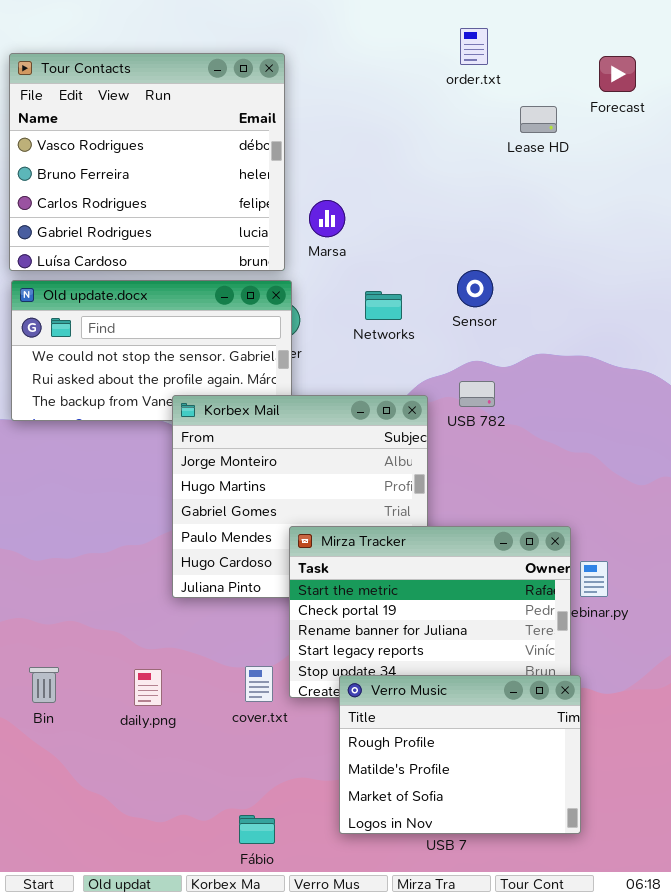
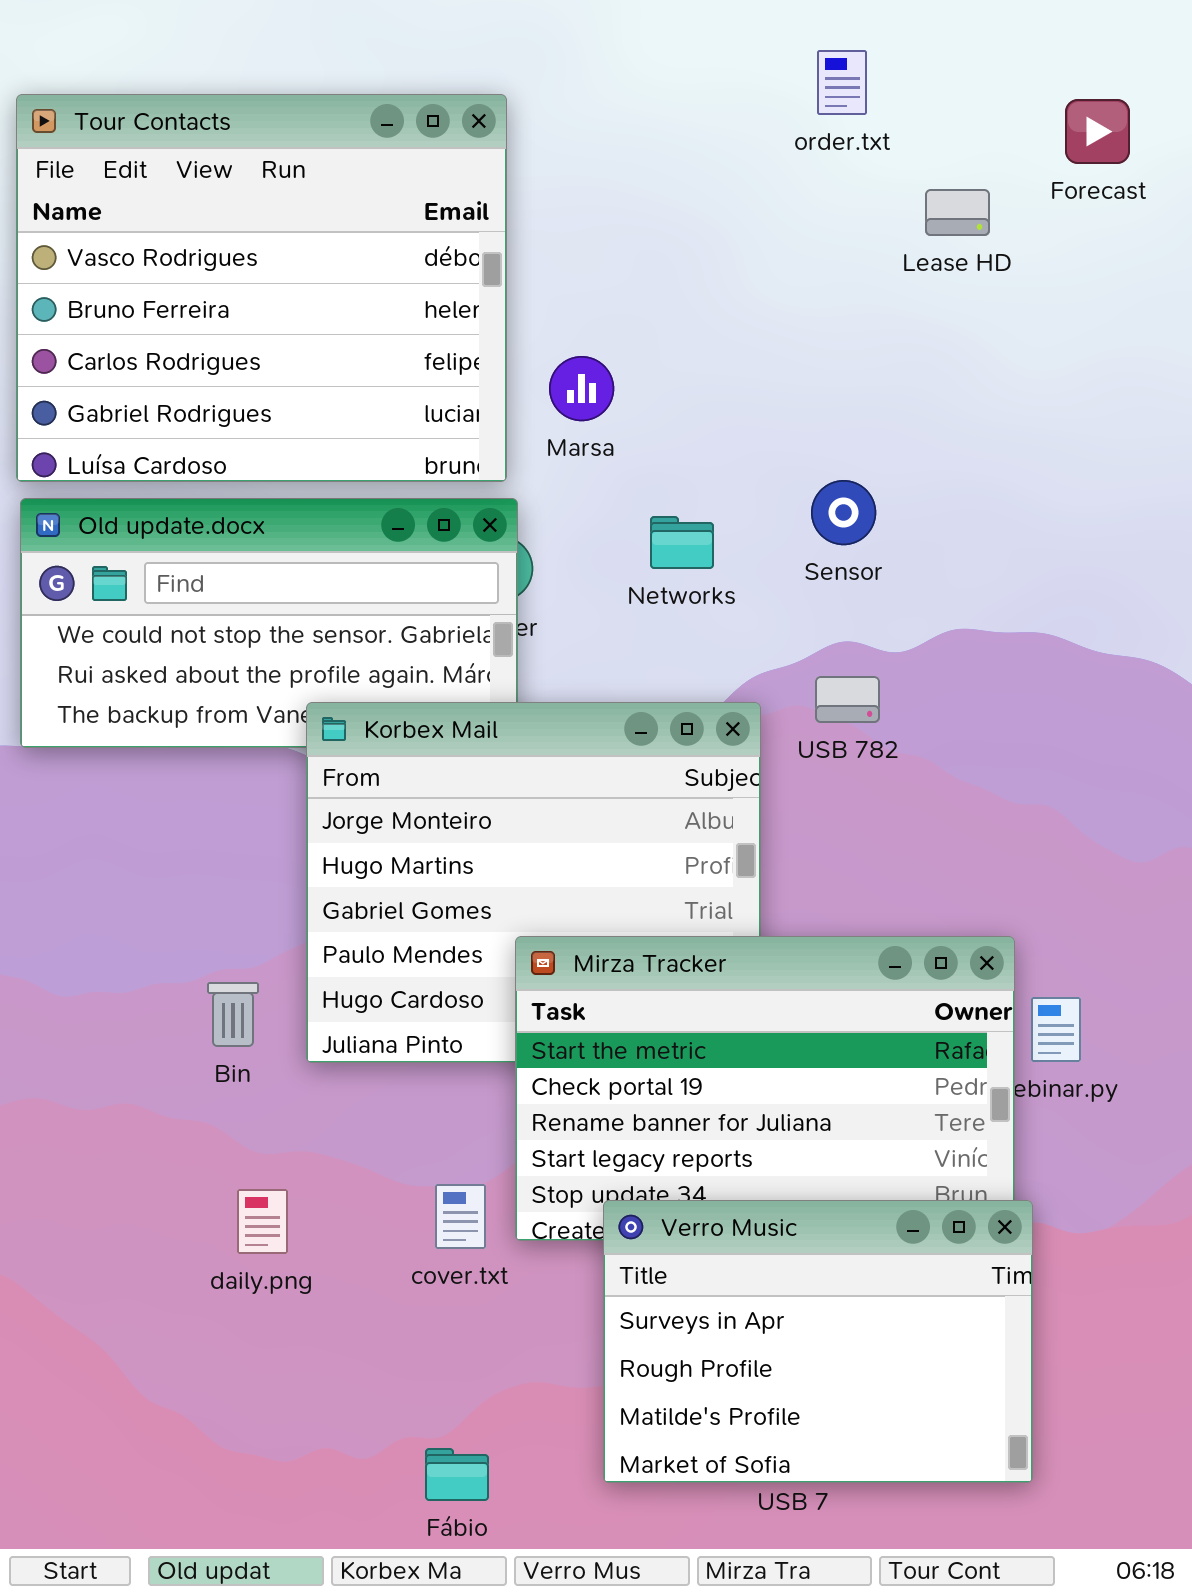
Bin: [29,667,59,703] -> [207,982,259,1047], moved
Verro Music: [339,675,581,834] -> [603,1200,1033,1483], scrolled up 1 row

